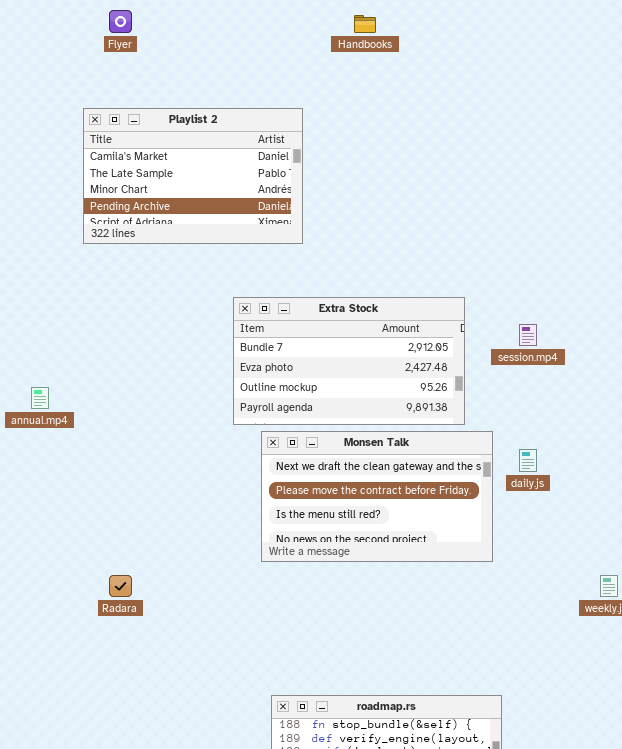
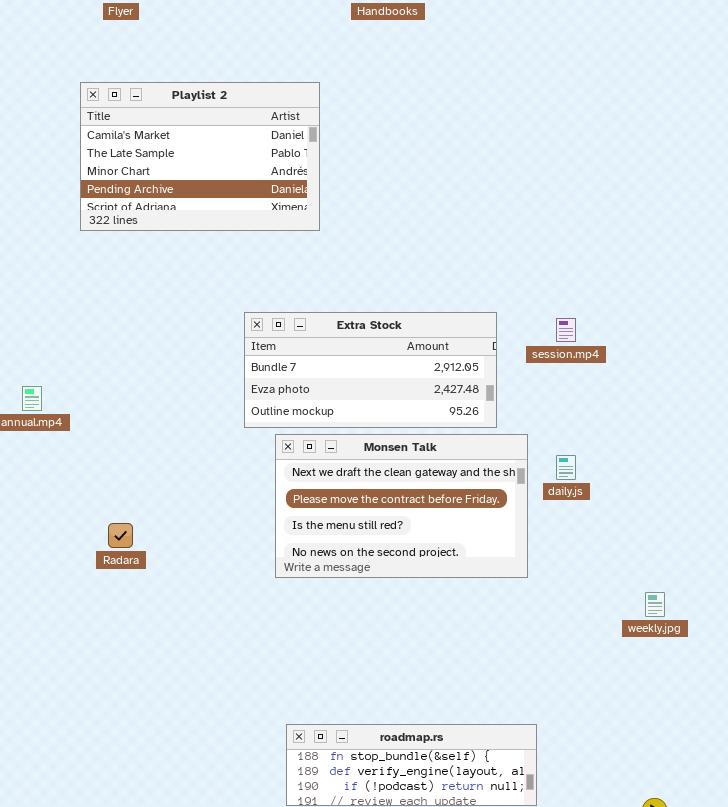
Extra Stock: [233,297,465,425] -> [244,312,497,428], resized
Radara: [109,575,132,597] -> [108,523,133,548], moved

